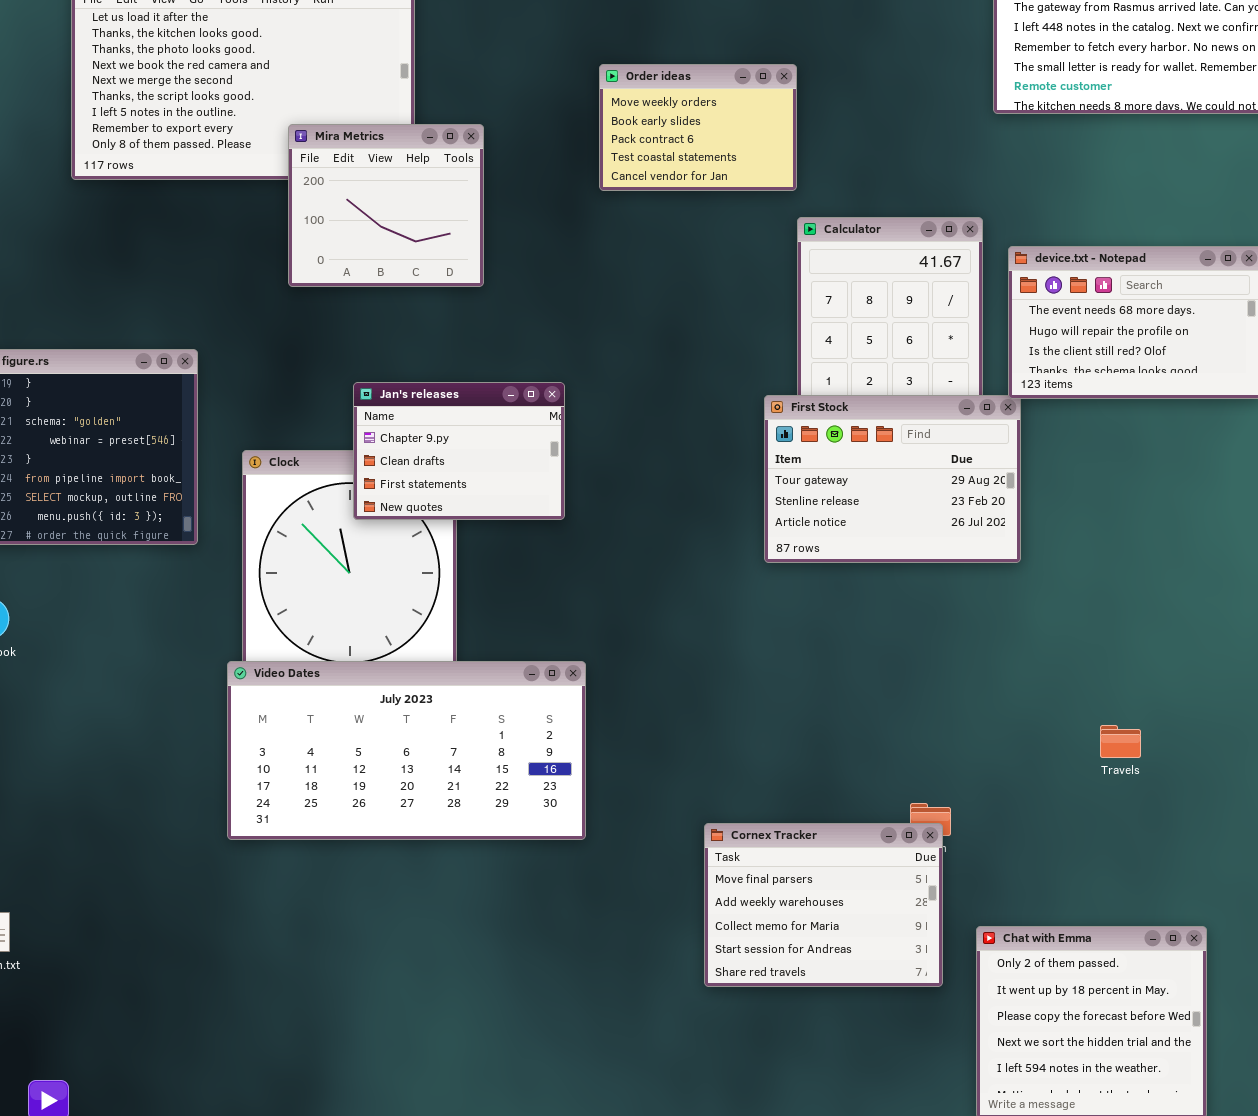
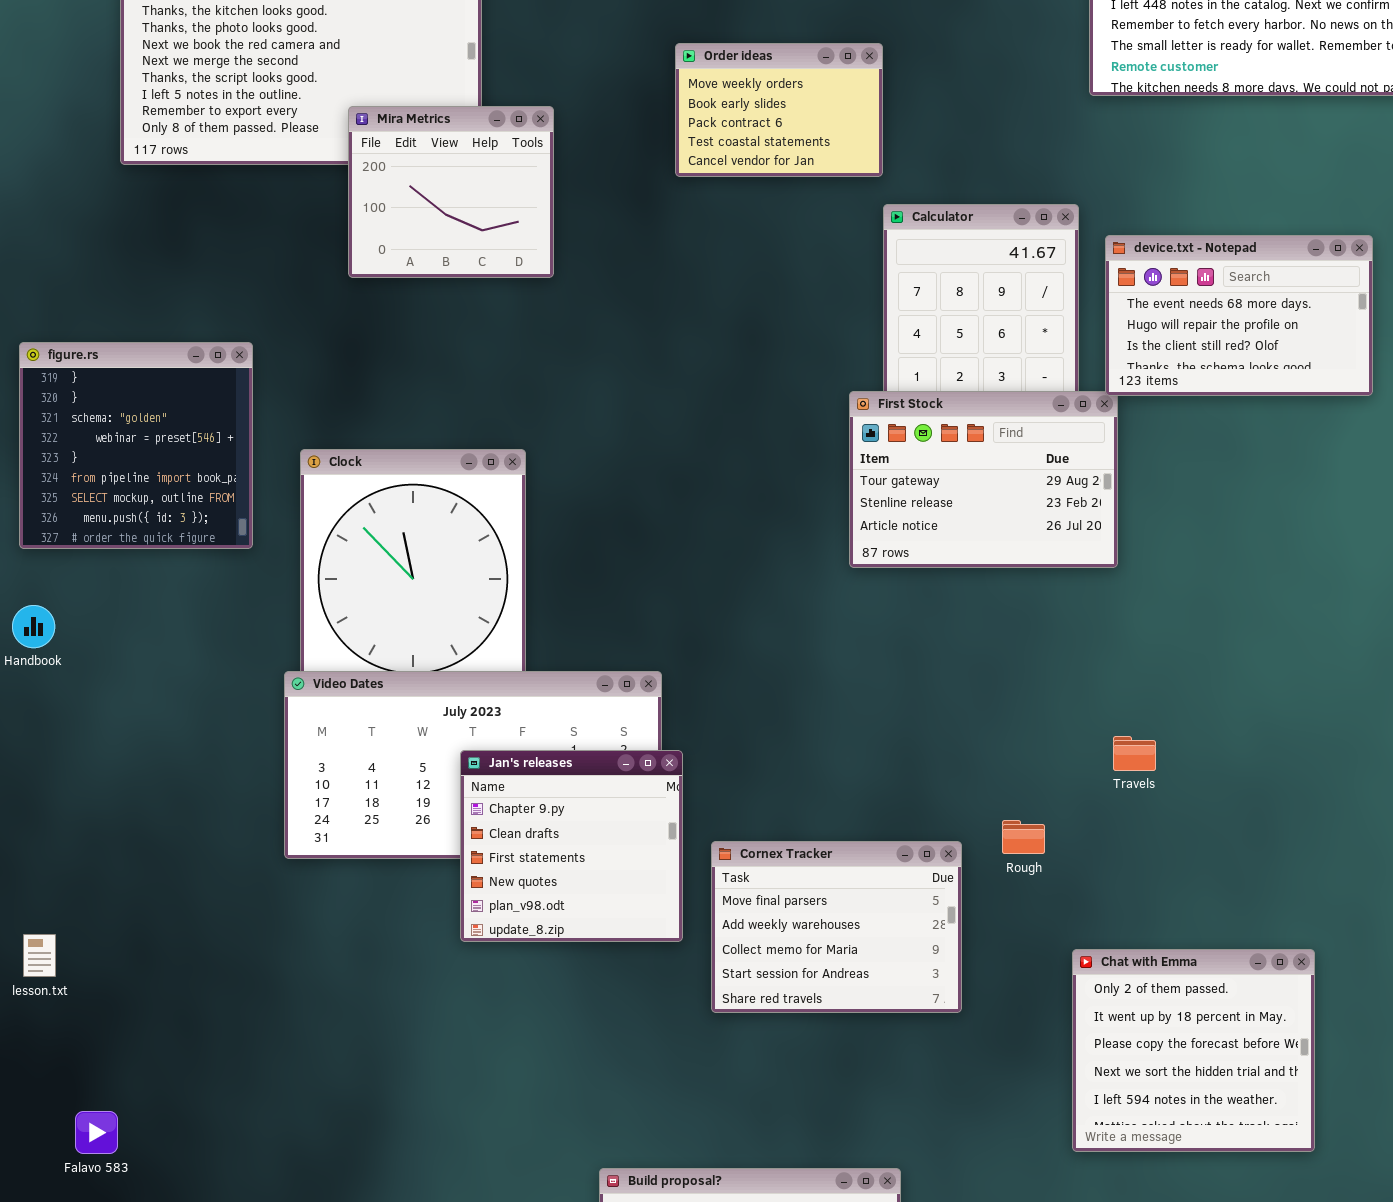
Jan's releases: [353,382,565,520] -> [460,750,683,942], moved, resized
Travels: [1100,725,1141,758] -> [1113,736,1156,771], moved
Cornex Tracker: [704,823,943,987] -> [711,841,962,1013], moved

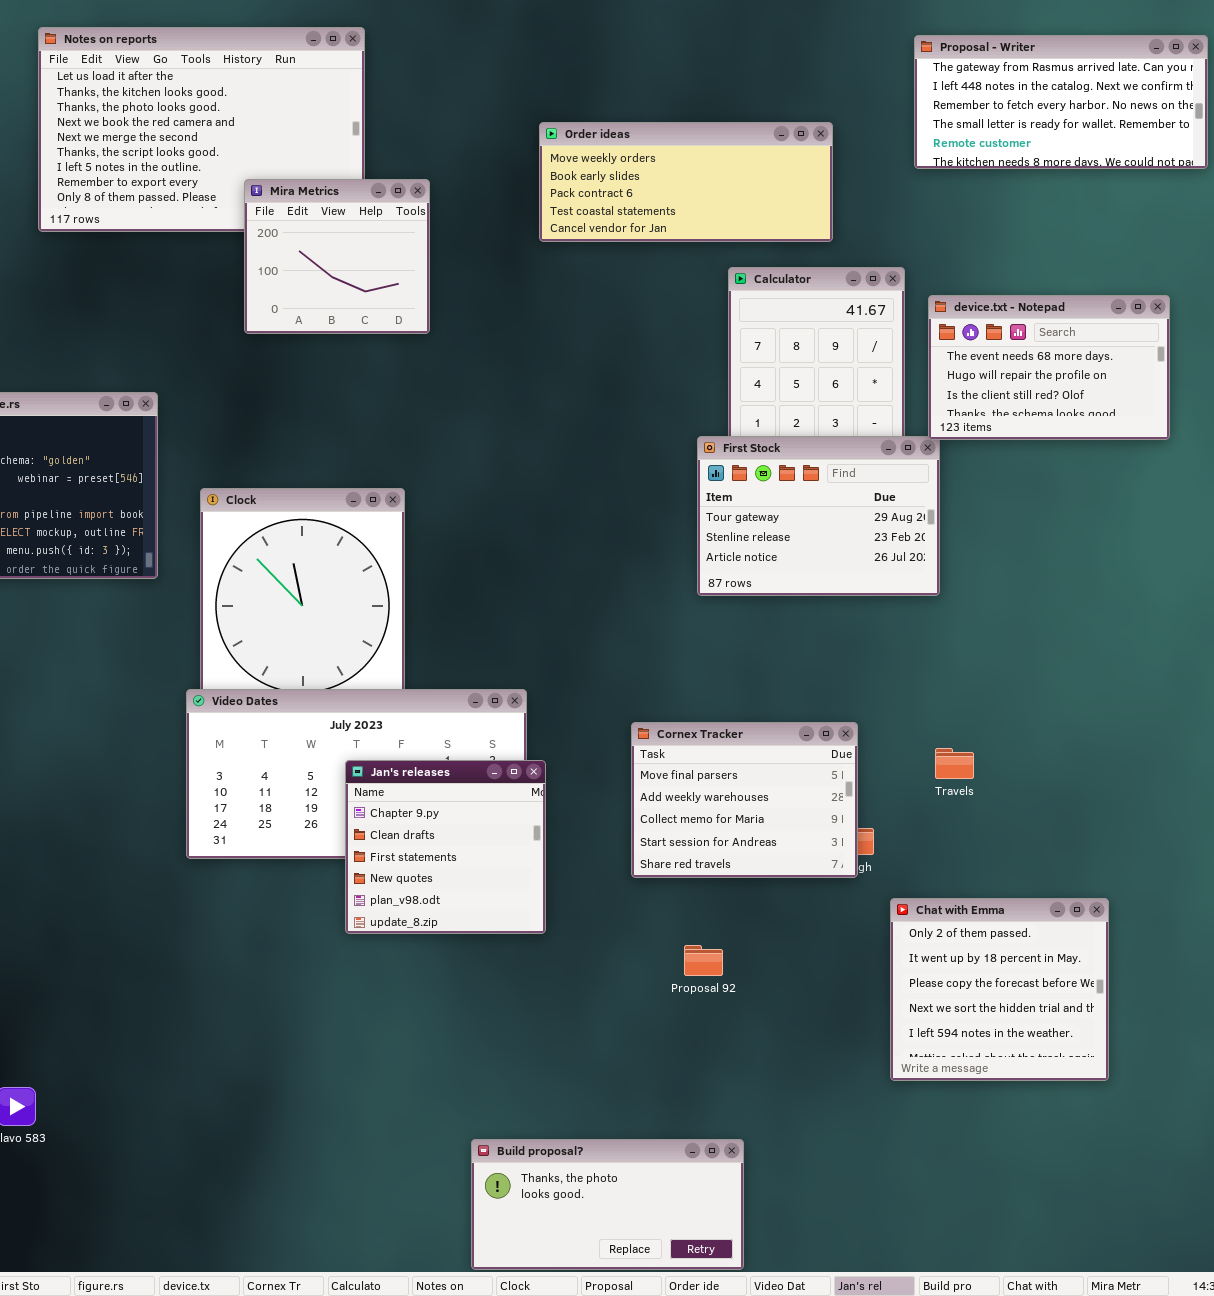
Order ideas: [675,43,883,177] -> [539,122,833,242], resized
Cornex Tracker: [711,841,962,1013] -> [631,722,858,878], moved
Chat with Emma: [1072,949,1315,1152] -> [890,898,1109,1081], moved

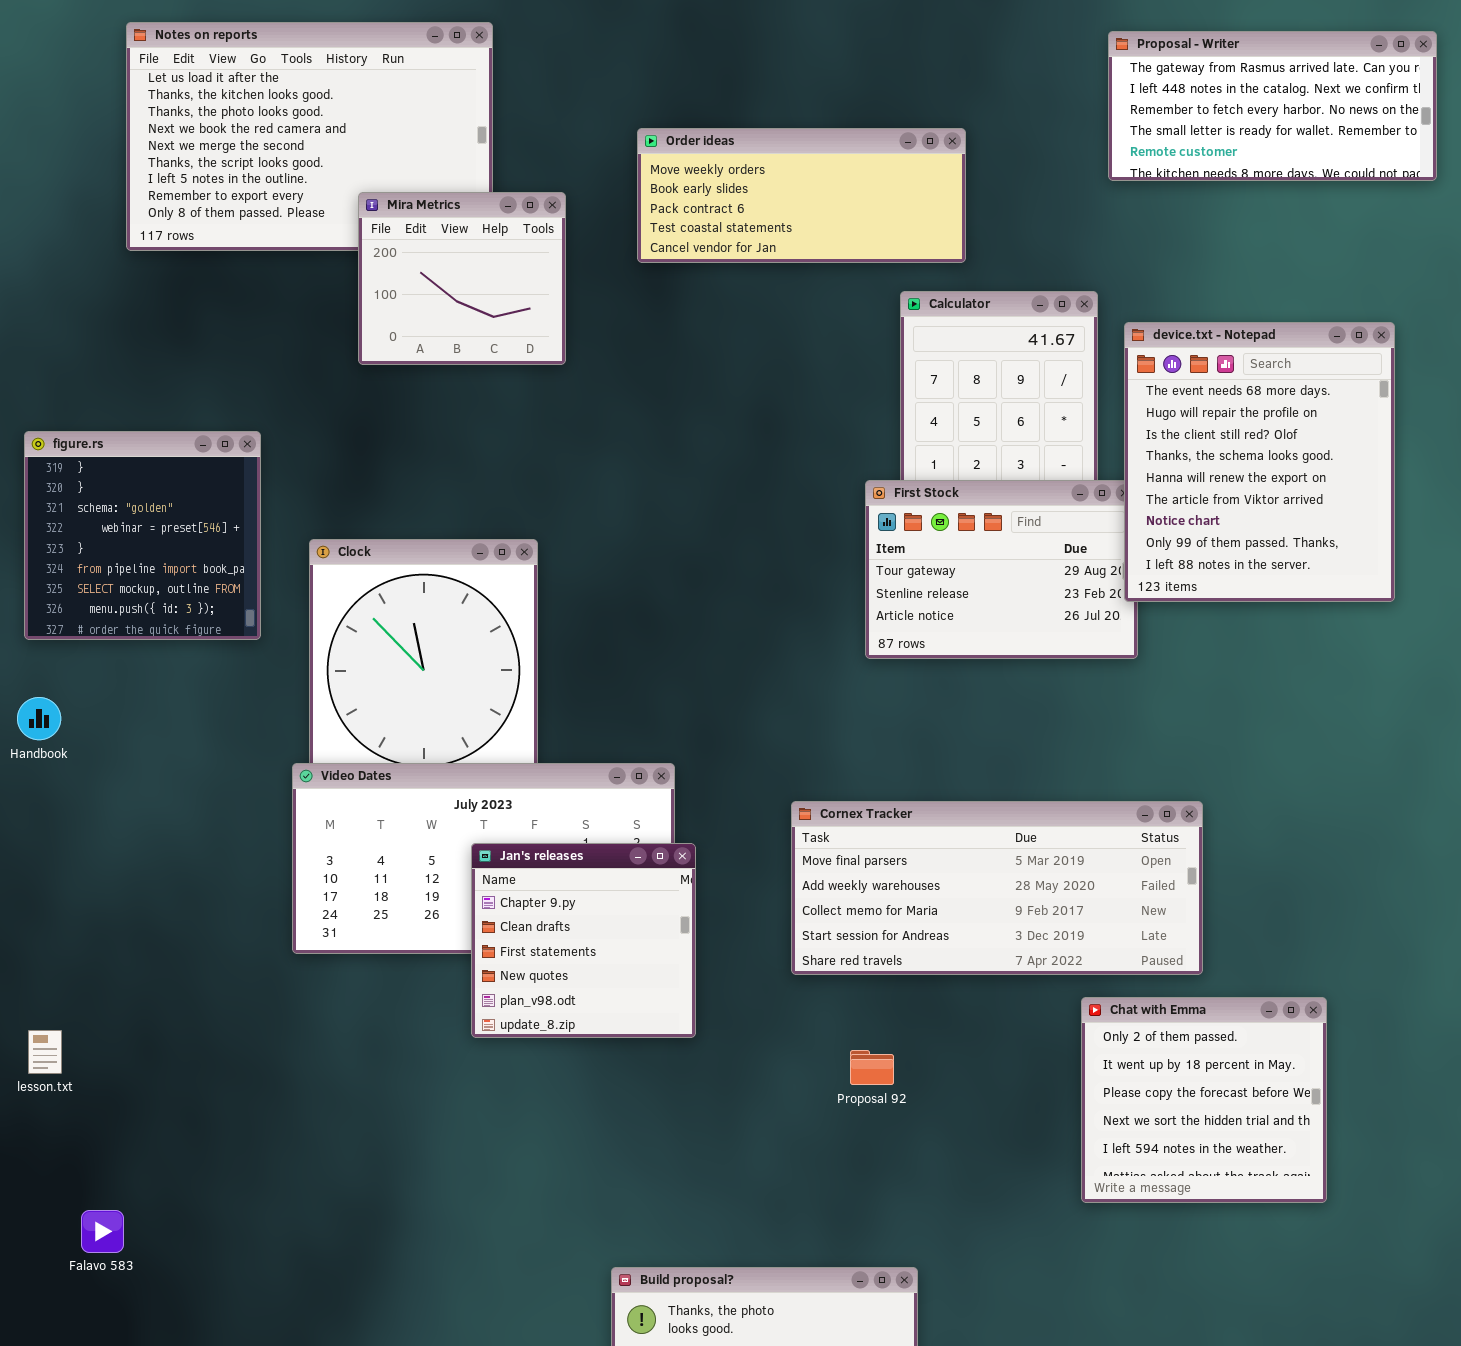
Order ideas: [539,122,833,242] -> [637,128,966,263], moved
device.txt - Notepad: [928,295,1170,440] -> [1124,322,1395,602], resized
Cornex Tracker: [631,722,858,878] -> [791,801,1203,975], resized

